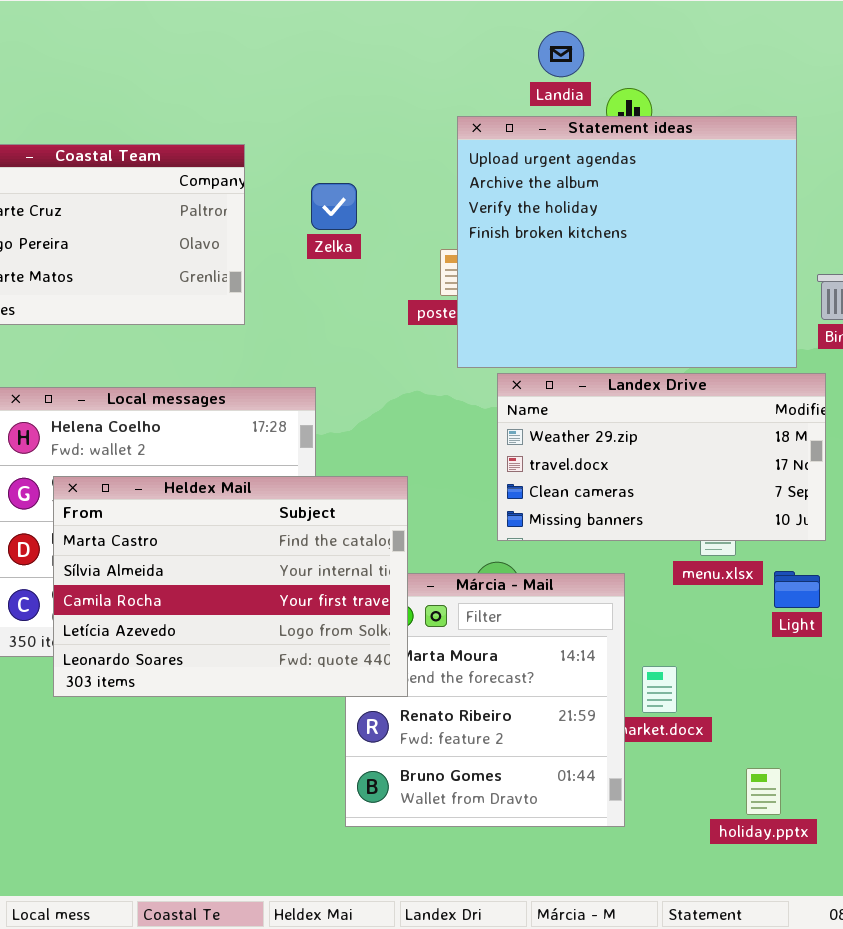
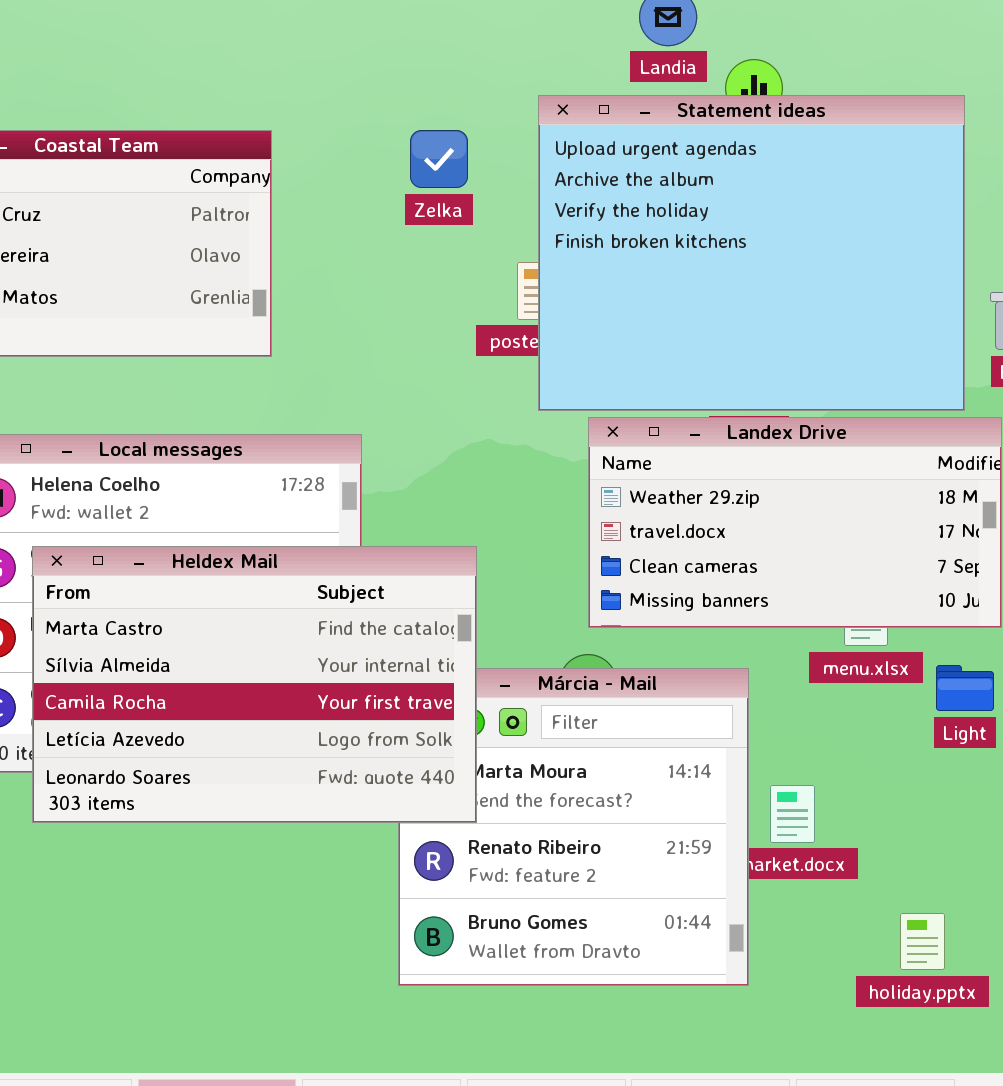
Zelka: [311,183,357,230] -> [410,130,468,188], moved

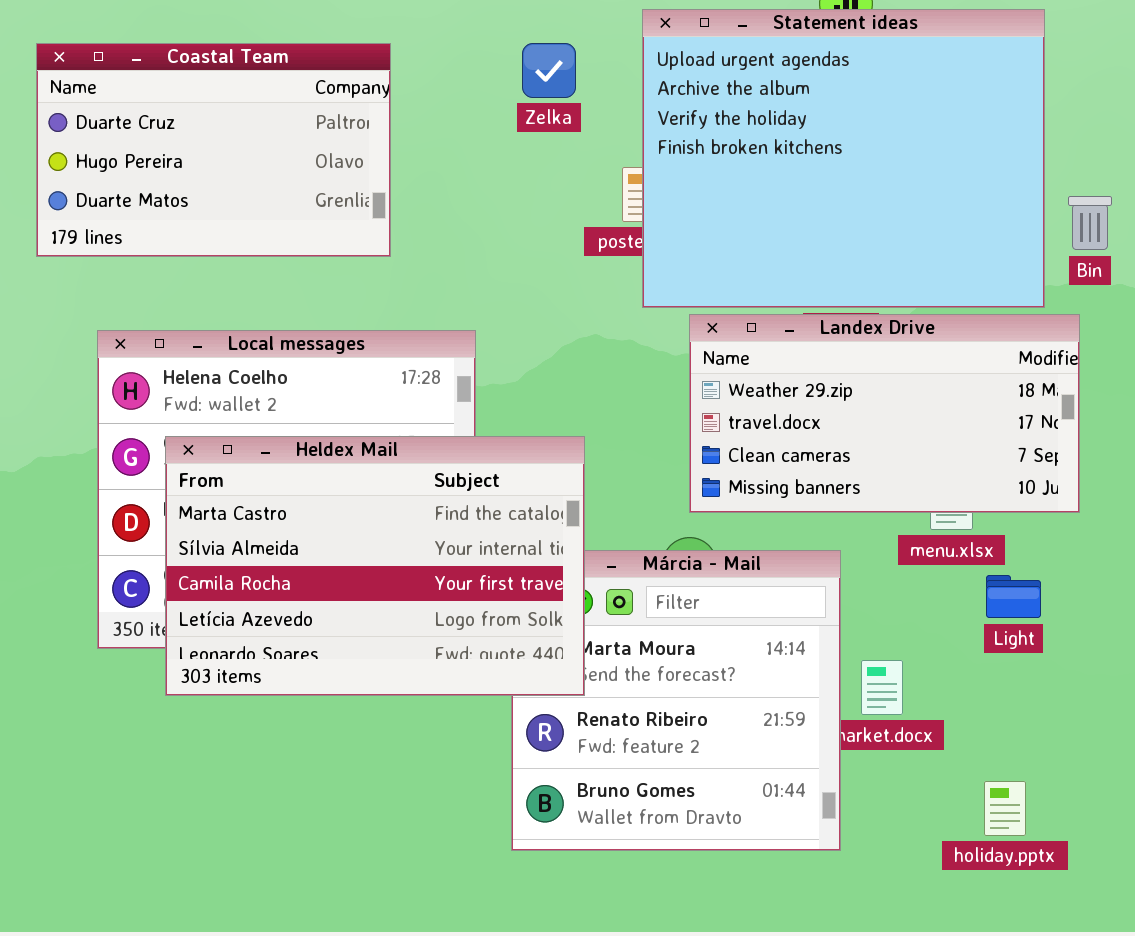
Light: [936,665,994,711] -> [986,575,1041,618], moved

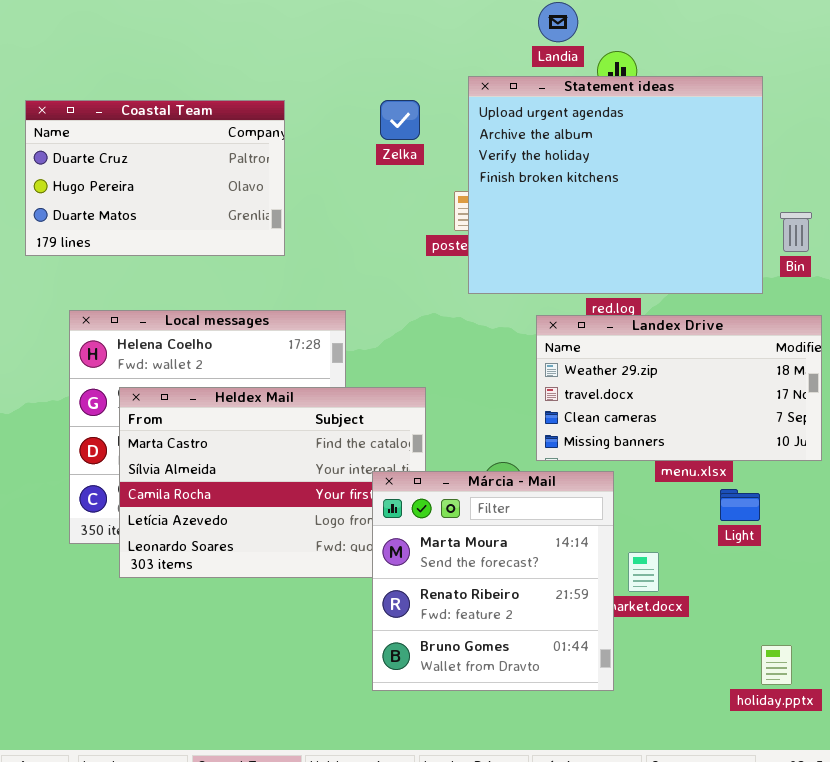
Landex Drive: [689,314,1080,513] -> [536,315,822,461], moved
Márcia - Mail: [511,550,841,851] -> [372,471,614,691], raised
holiday.pptx: [984,781,1026,836] -> [761,645,792,685], moved

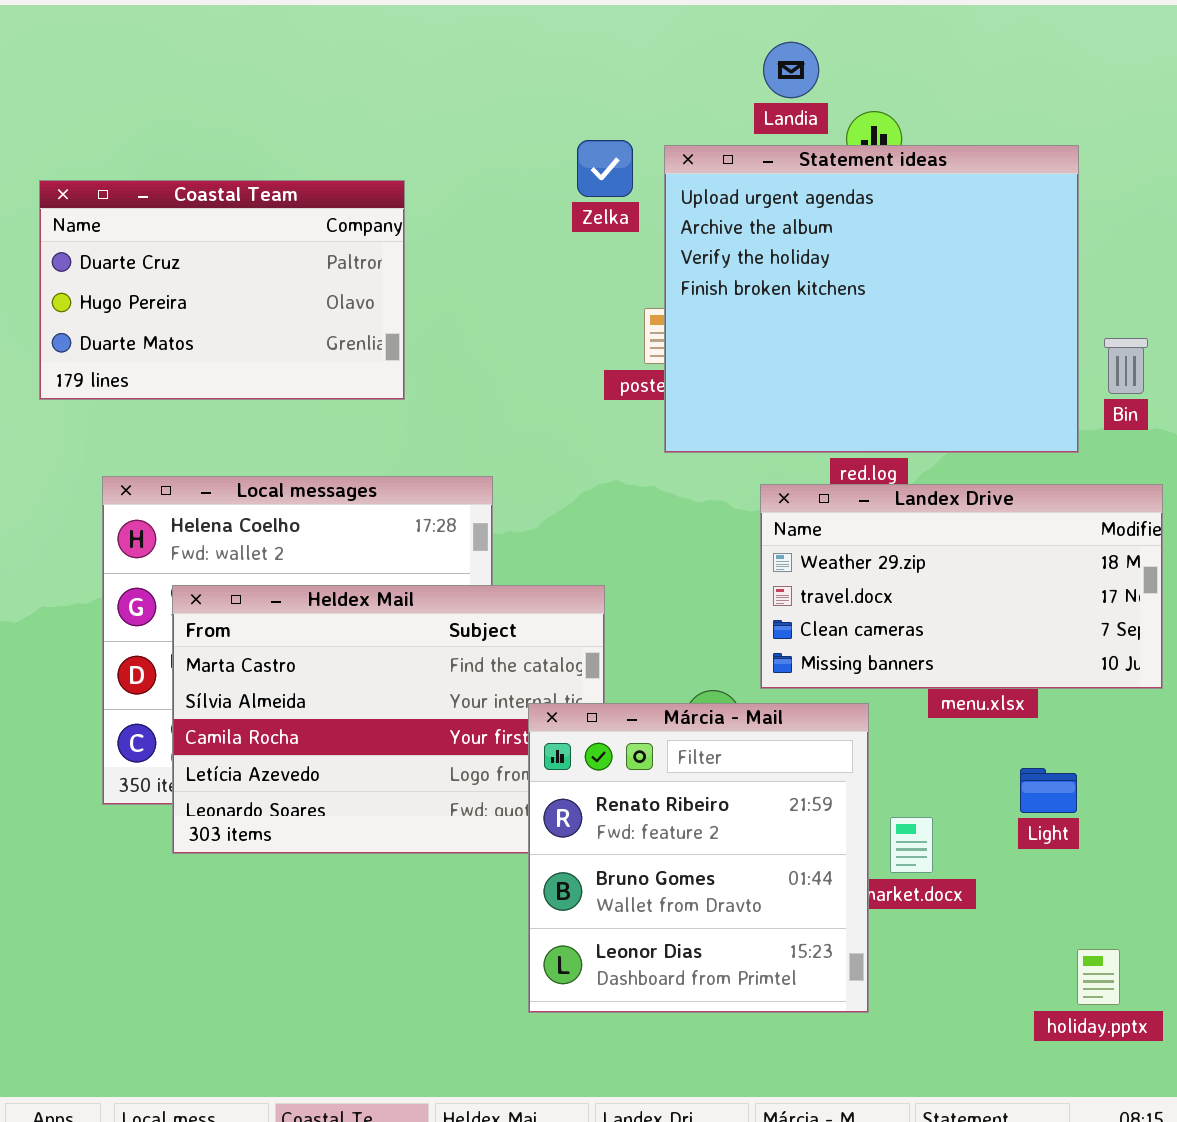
Zelka: [380,100,420,140] -> [577,140,633,197], moved
Márcia - Mail: [372,471,614,691] -> [528,703,869,1013], scrolled down 1 row
Light: [720,489,760,521] -> [1020,768,1077,813], moved

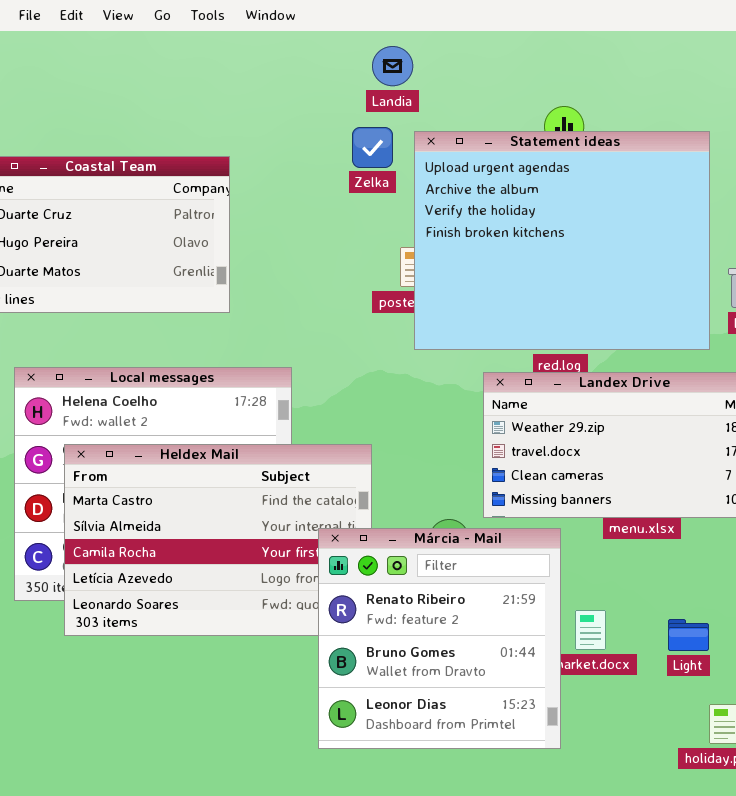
Landia: [763,42,819,98] -> [372,46,413,86], moved
Light: [1020,768,1077,813] -> [668,619,709,651], moved

